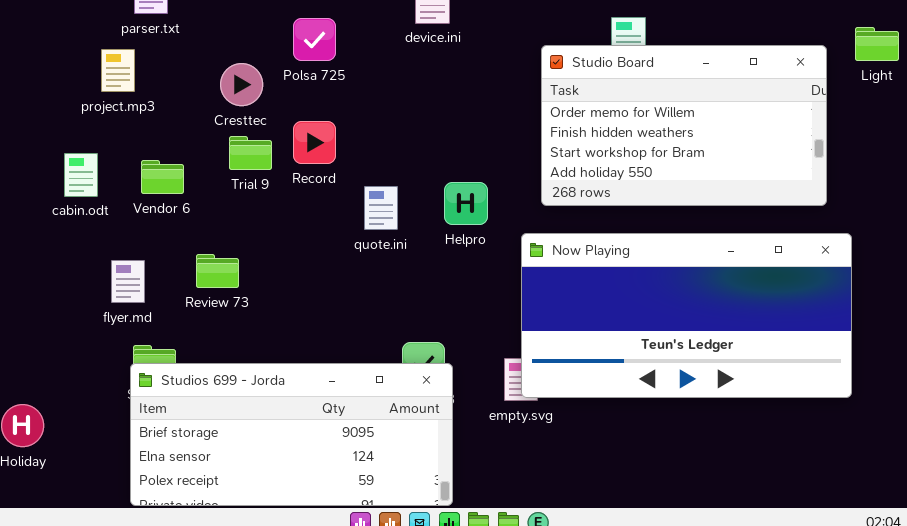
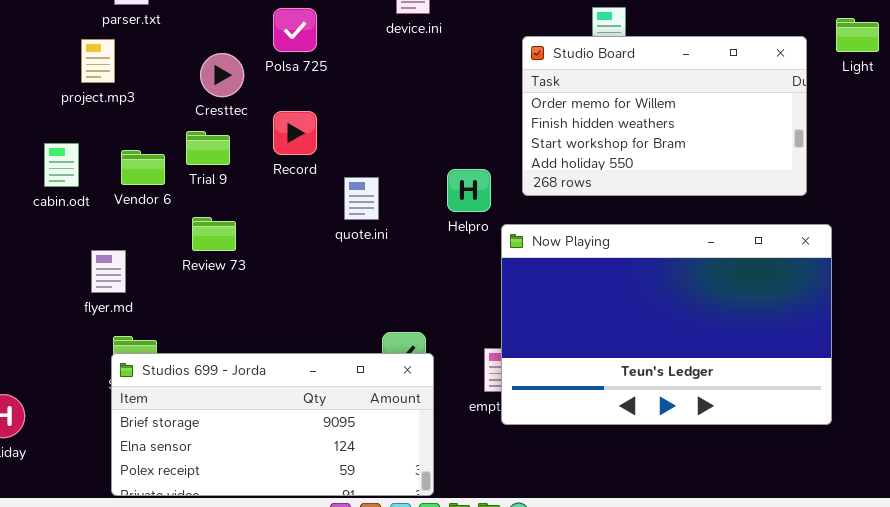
Trial 9: [229,136,272,170] -> [186,131,230,165], moved
Helpro: [444,182,488,225] -> [447,169,491,212], moved
Now Playing: [521,233,852,398] -> [501,224,832,425], resized
Review 73: [196,254,239,288] -> [192,217,236,251], moved

